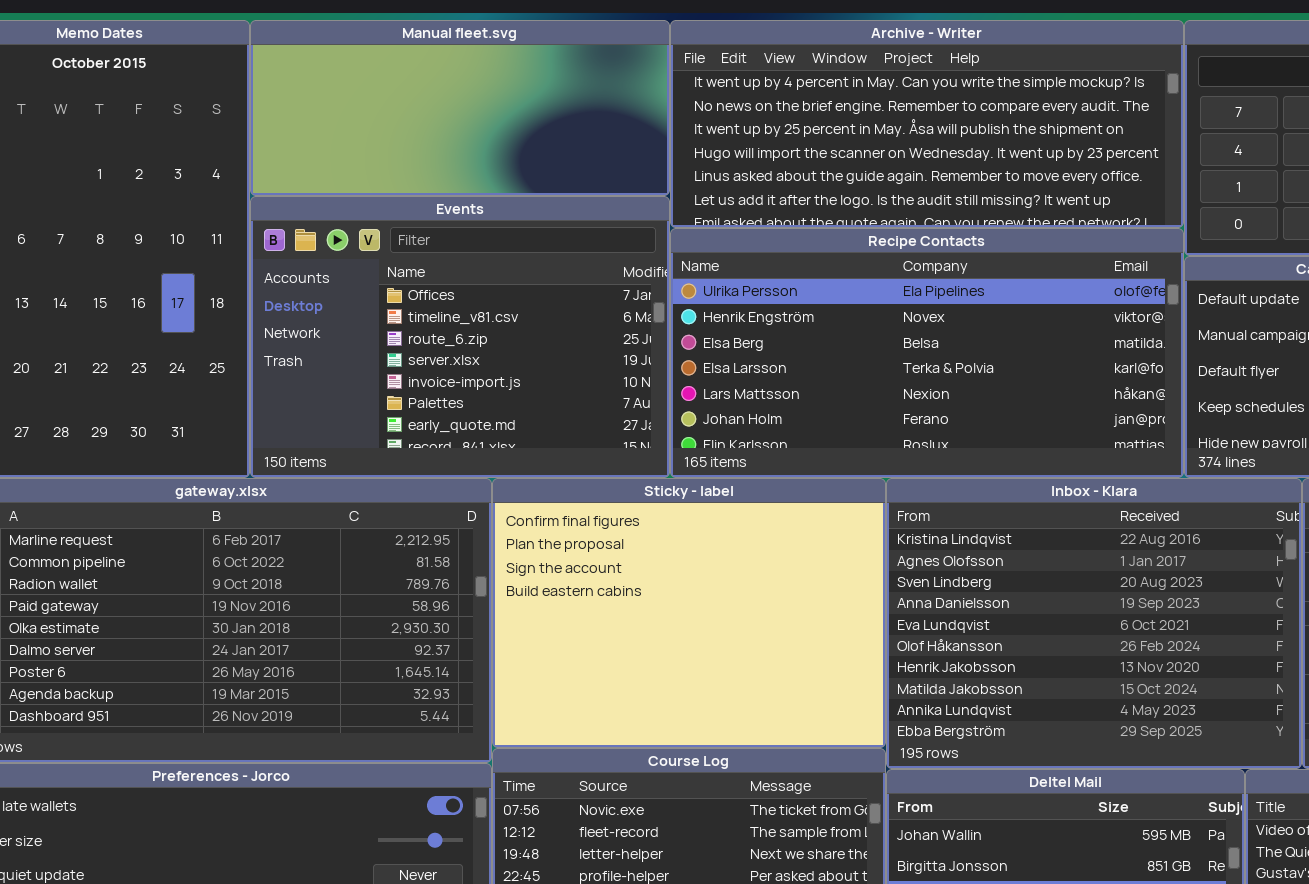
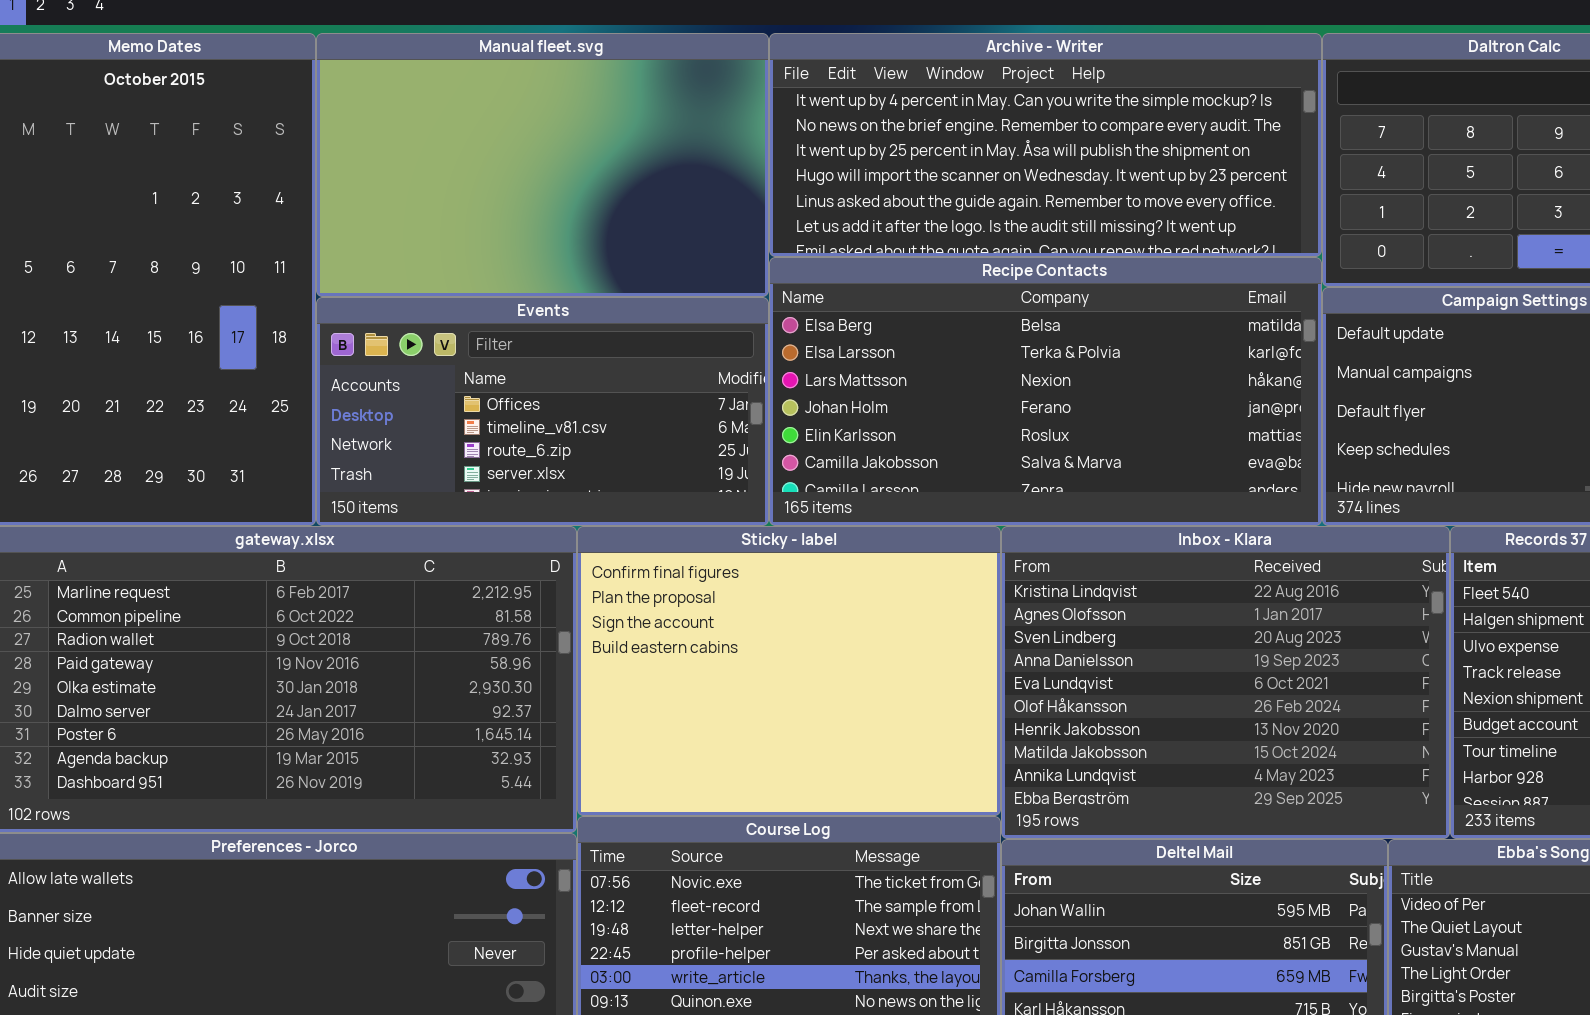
Manual fleet.svg: [250,20,670,196] -> [316,33,769,297], resized
Events: [250,196,670,478] -> [316,297,769,526], resized
Recipe Contacts: [670,228,1184,478] -> [769,257,1322,526], scrolled down 2 rows

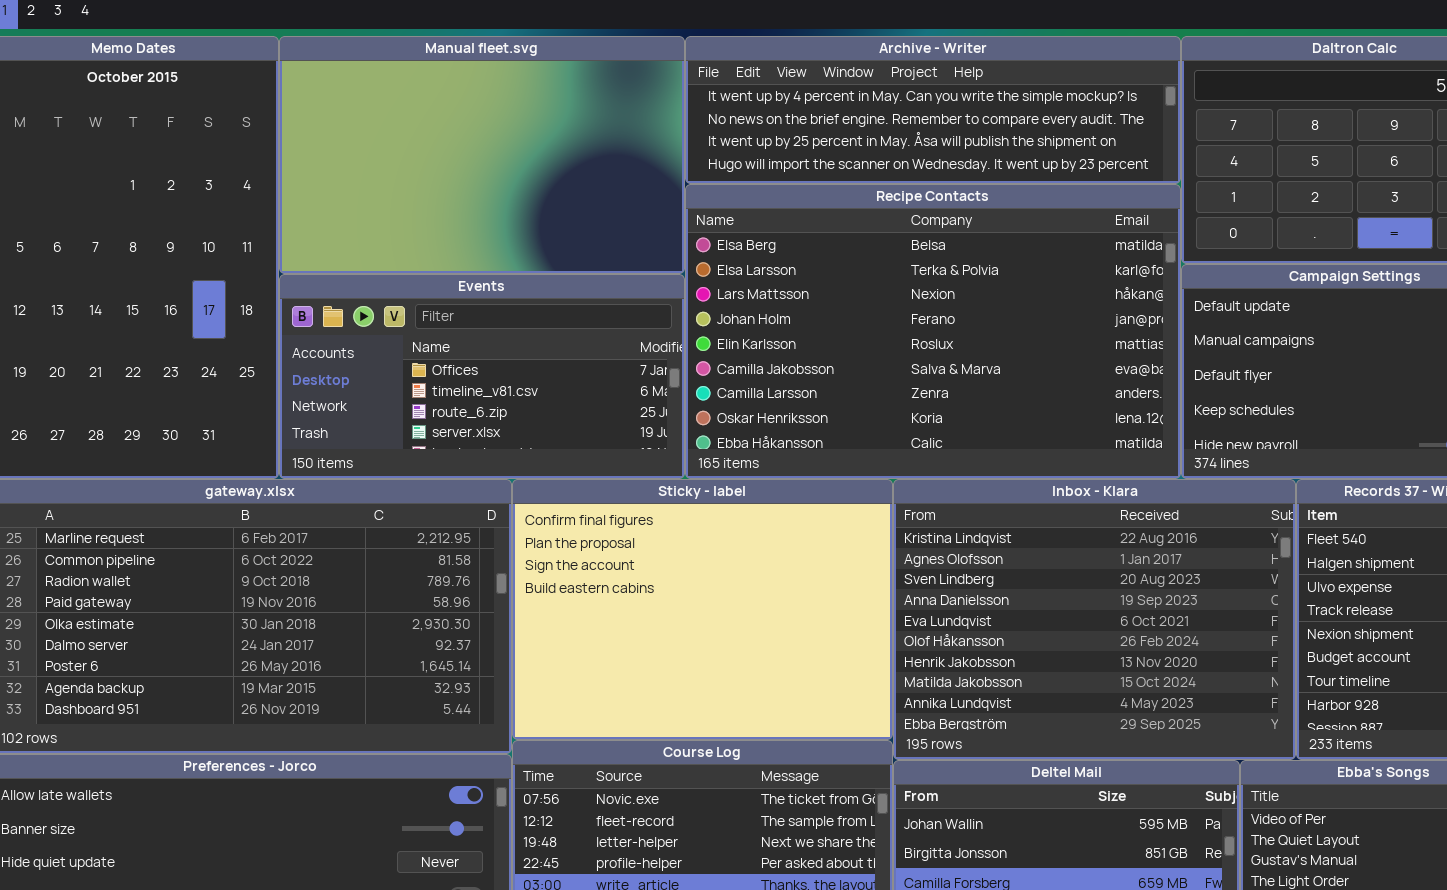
Archive - Writer: [769,33,1322,257] -> [685,36,1181,184], resized
Recipe Contacts: [769,257,1322,526] -> [685,184,1181,479], resized

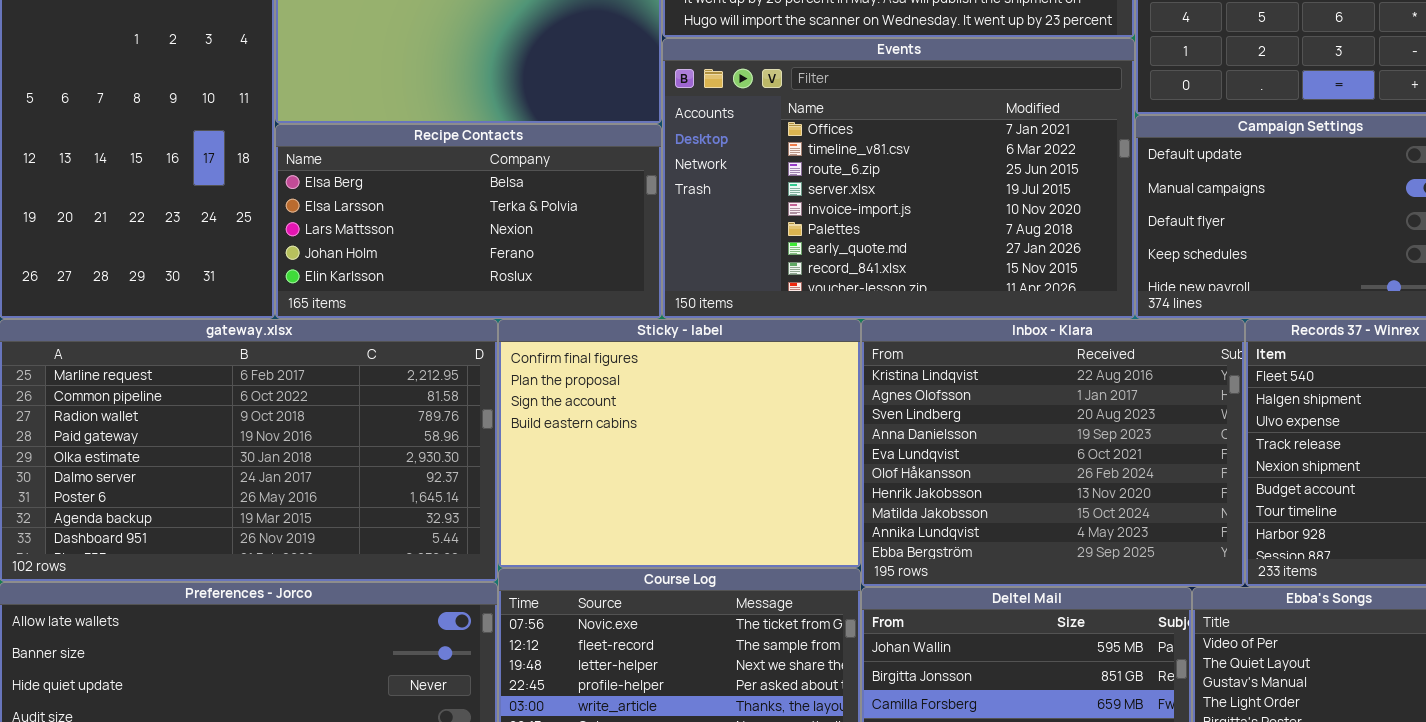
Recipe Contacts: [685,184,1181,479] -> [275,124,662,319], moved, resized
Events: [279,274,685,479] -> [662,38,1135,319], moved, resized

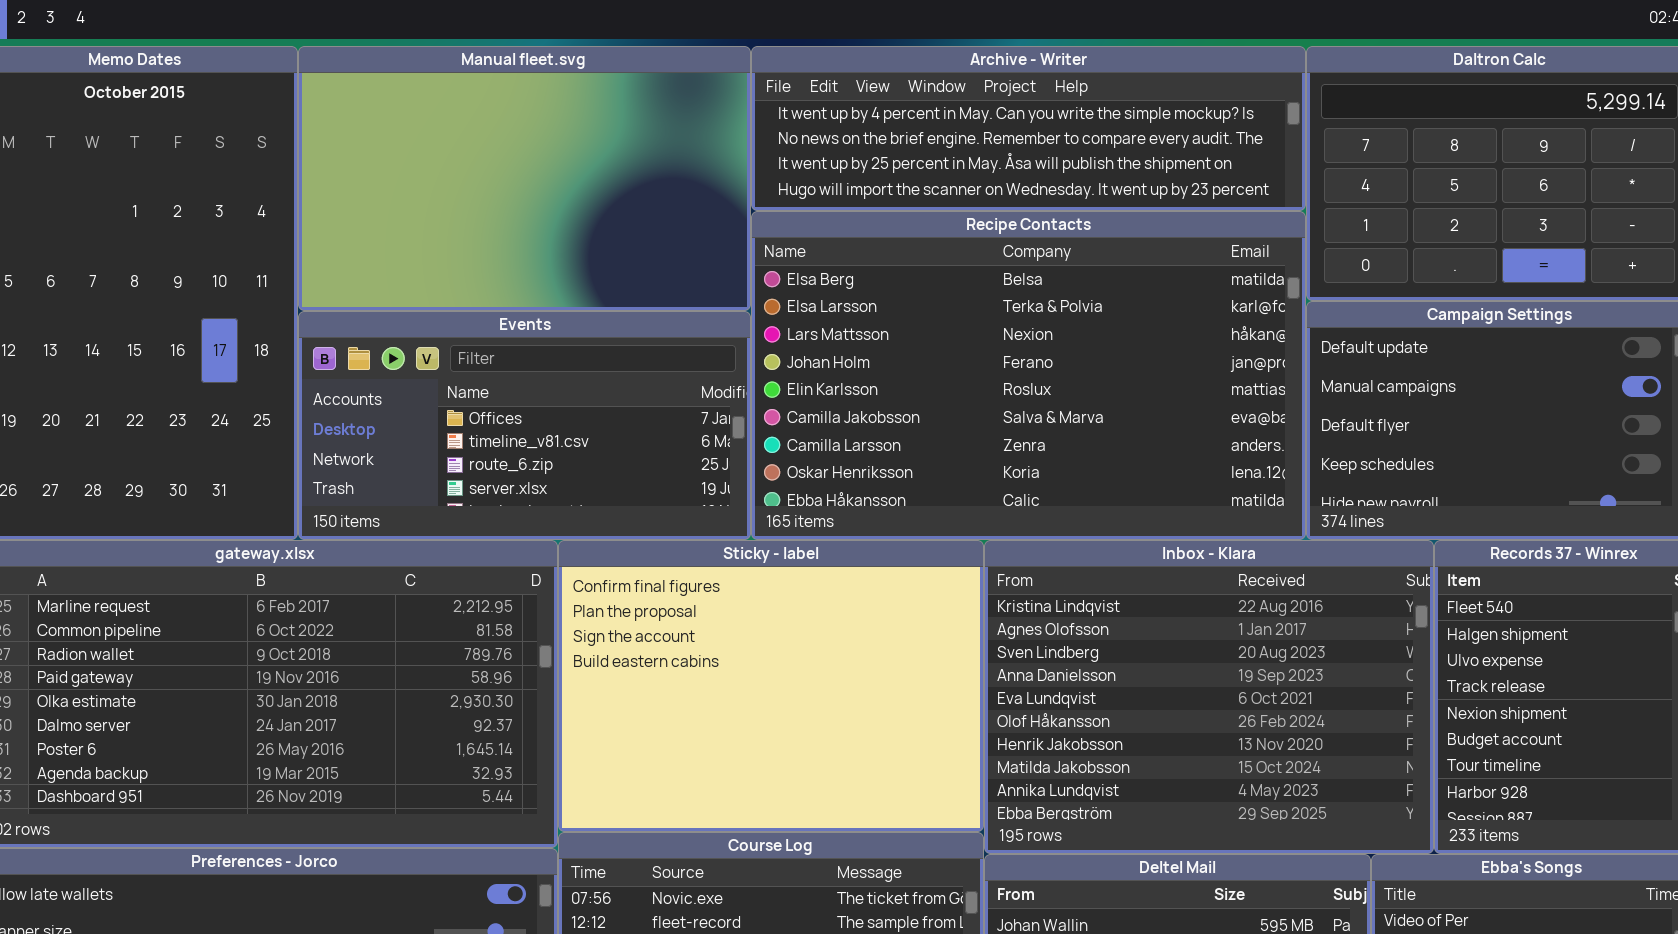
Events: [662,38,1135,319] -> [298,311,751,540], moved, resized
Recipe Contacts: [275,124,662,319] -> [751,211,1306,540], moved, resized

